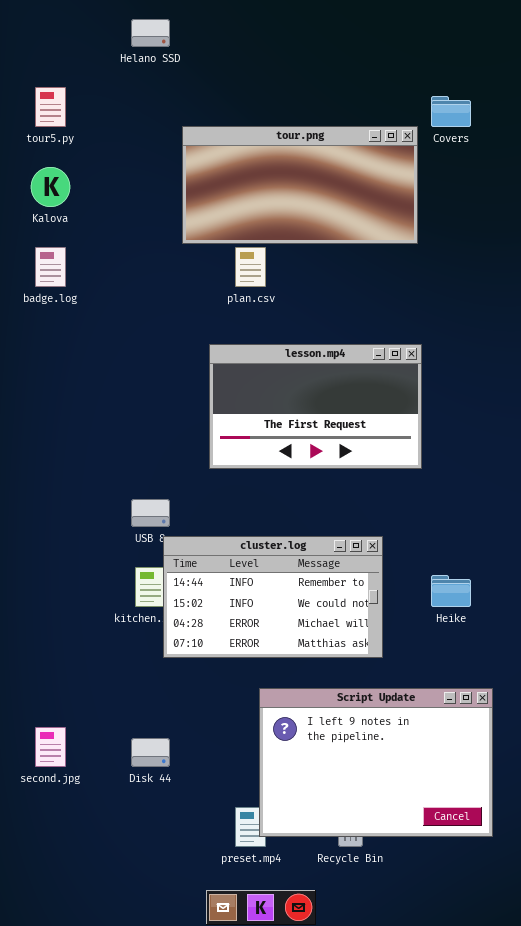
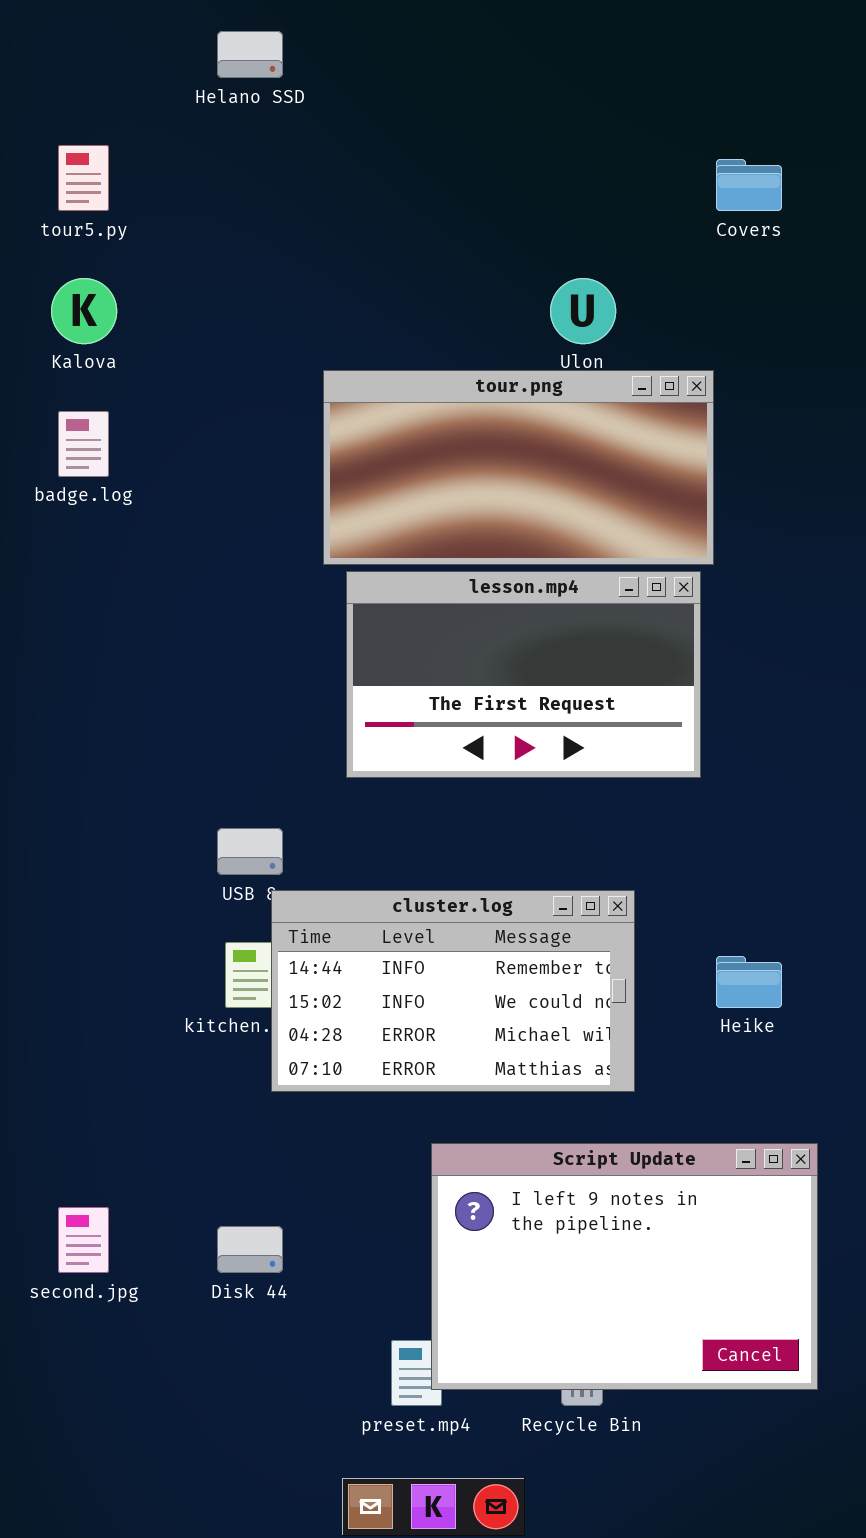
tour.png: [182,126,418,244] -> [323,370,714,565], moved

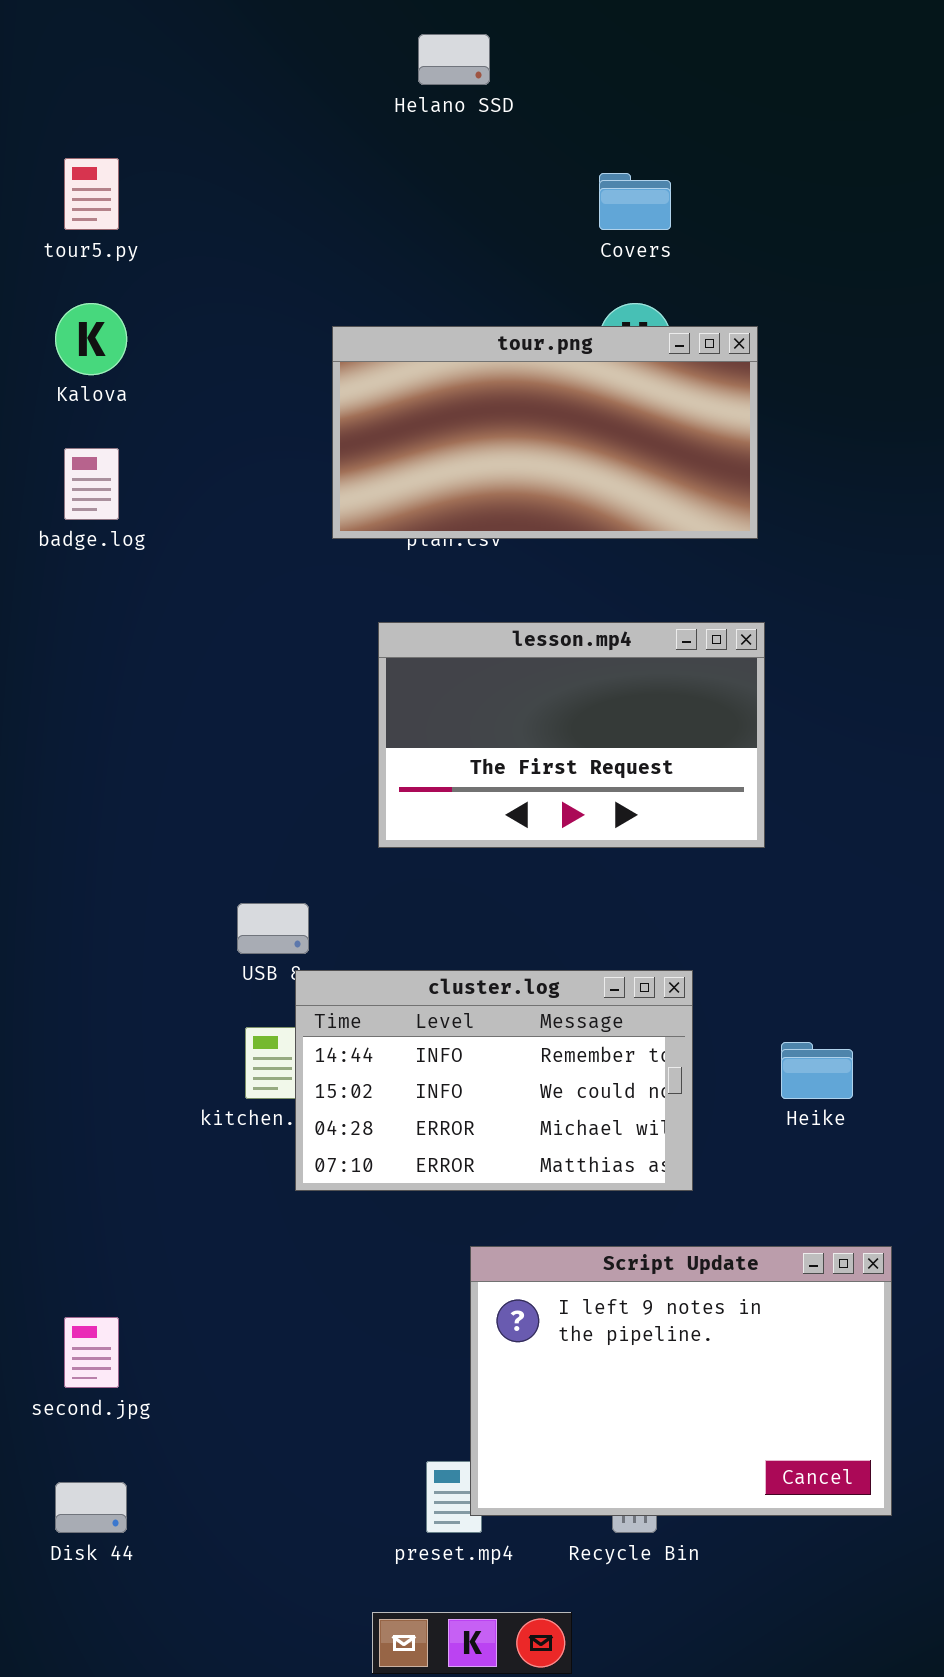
Helano SSD: [217,31,283,78] -> [418,34,490,85], moved
Covers: [716,159,782,211] -> [599,173,671,230], moved
tour.png: [323,370,714,565] -> [332,326,758,539], moved
Disk 44: [217,1226,283,1273] -> [55,1482,127,1533], moved

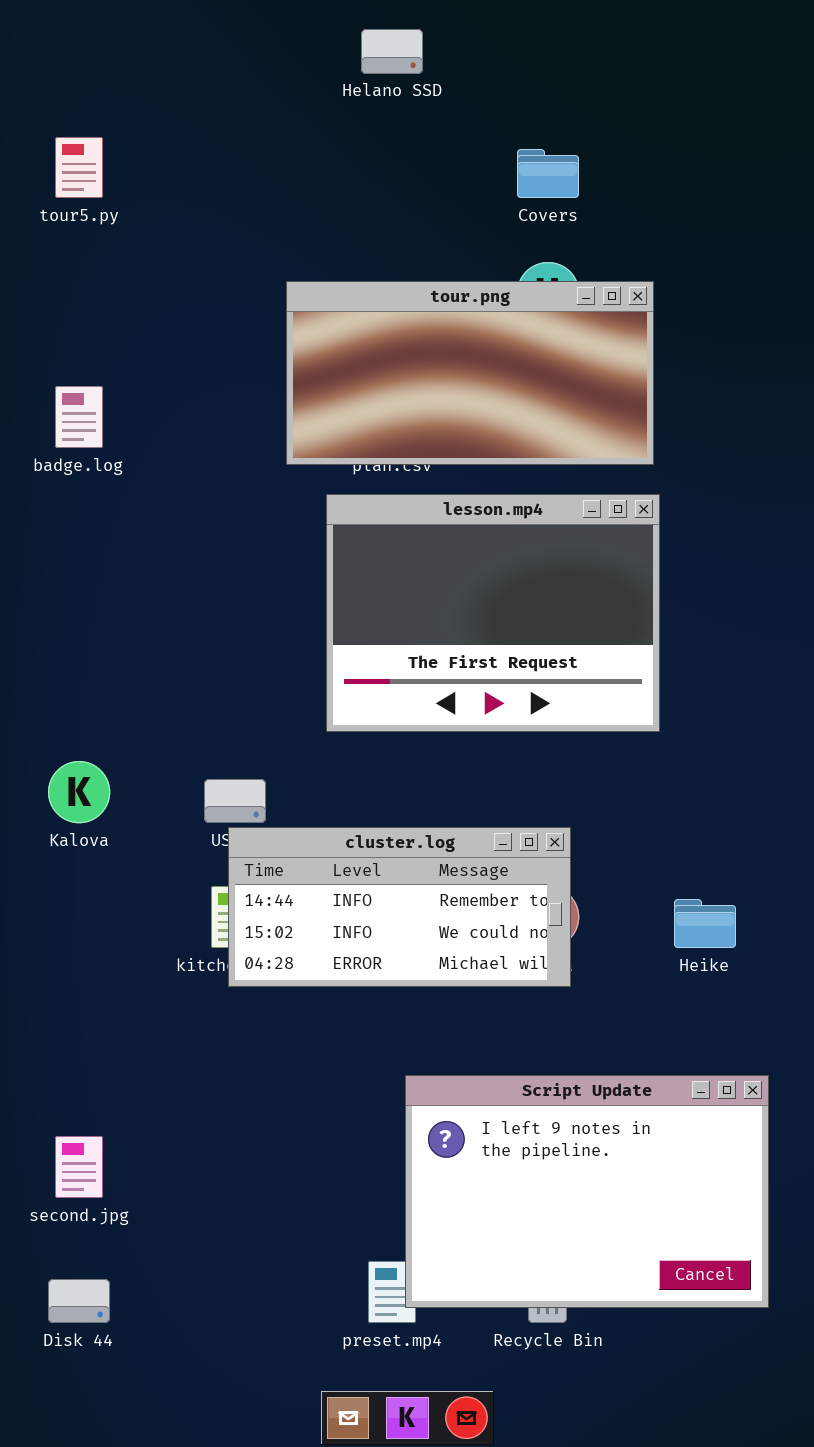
Kalova: [55,303,127,375] -> [48,761,110,823], moved
lesson.mp4: [378,622,765,848] -> [326,494,660,732], resized
cluster.log: [295,970,693,1191] -> [228,827,571,987], moved, resized

